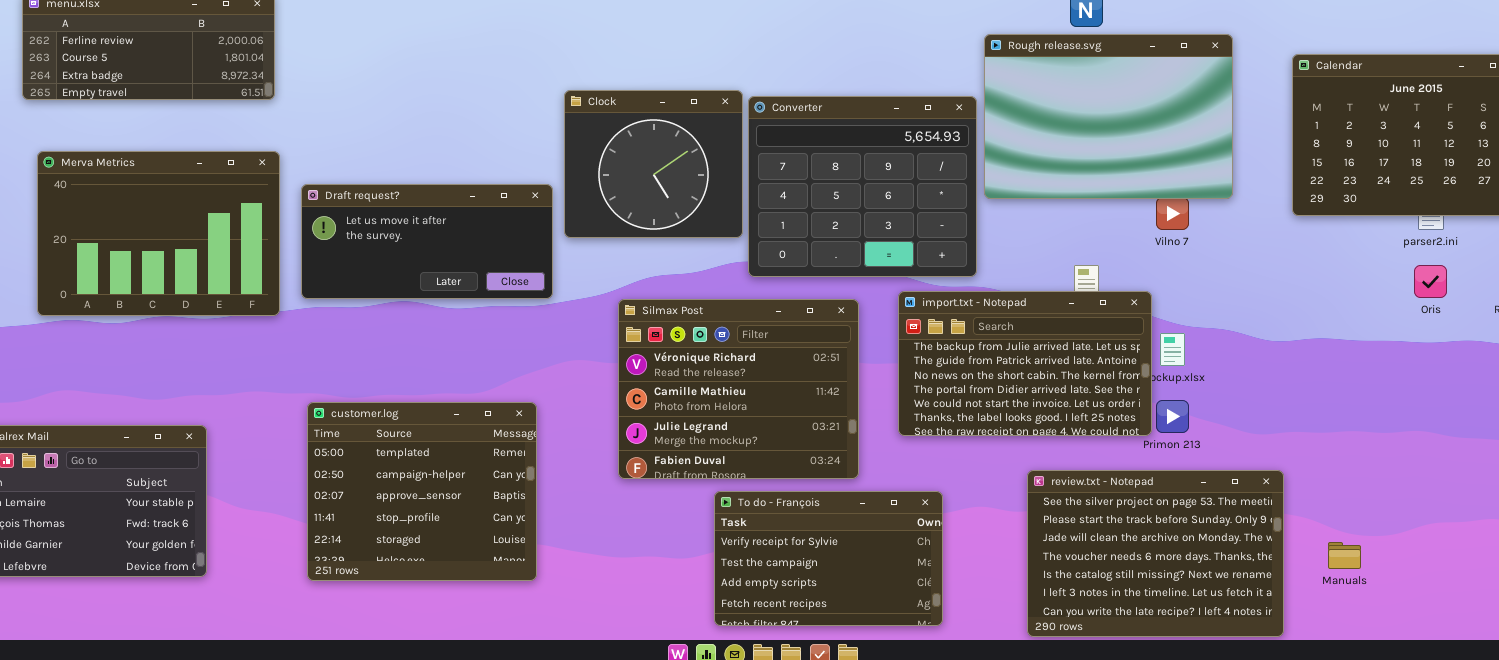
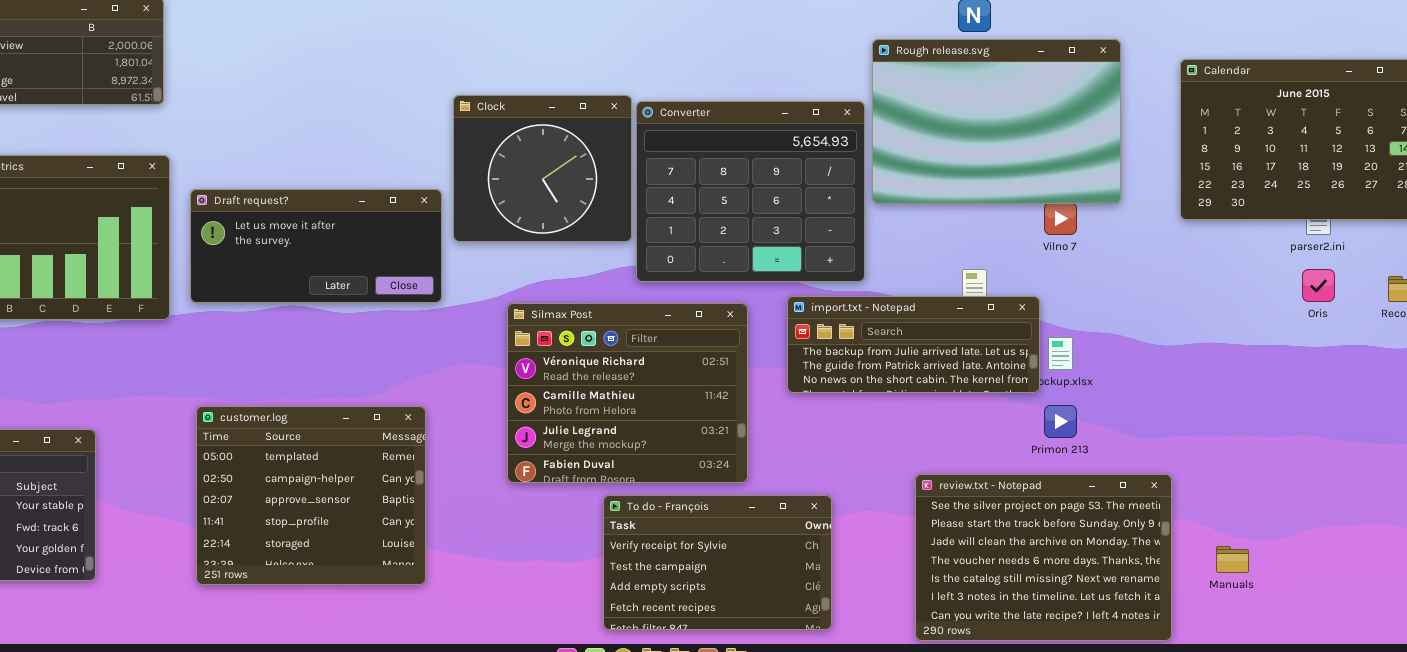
import.txt - Notepad: [898,291,1152,436] -> [787,296,1040,393], resized

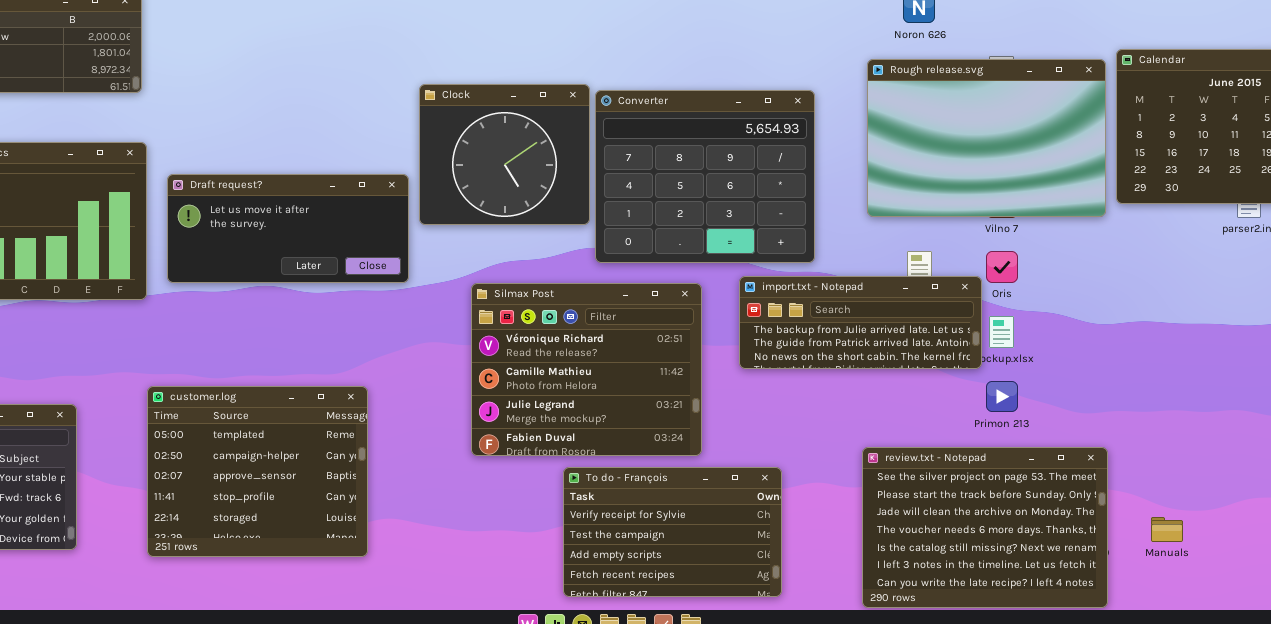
Rough release.svg: [872,39,1121,204] -> [867,59,1106,217], moved
Oris: [1302,269,1335,302] -> [986,251,1018,283], moved
customer.log: [196,406,426,585] -> [147,386,368,557], moved

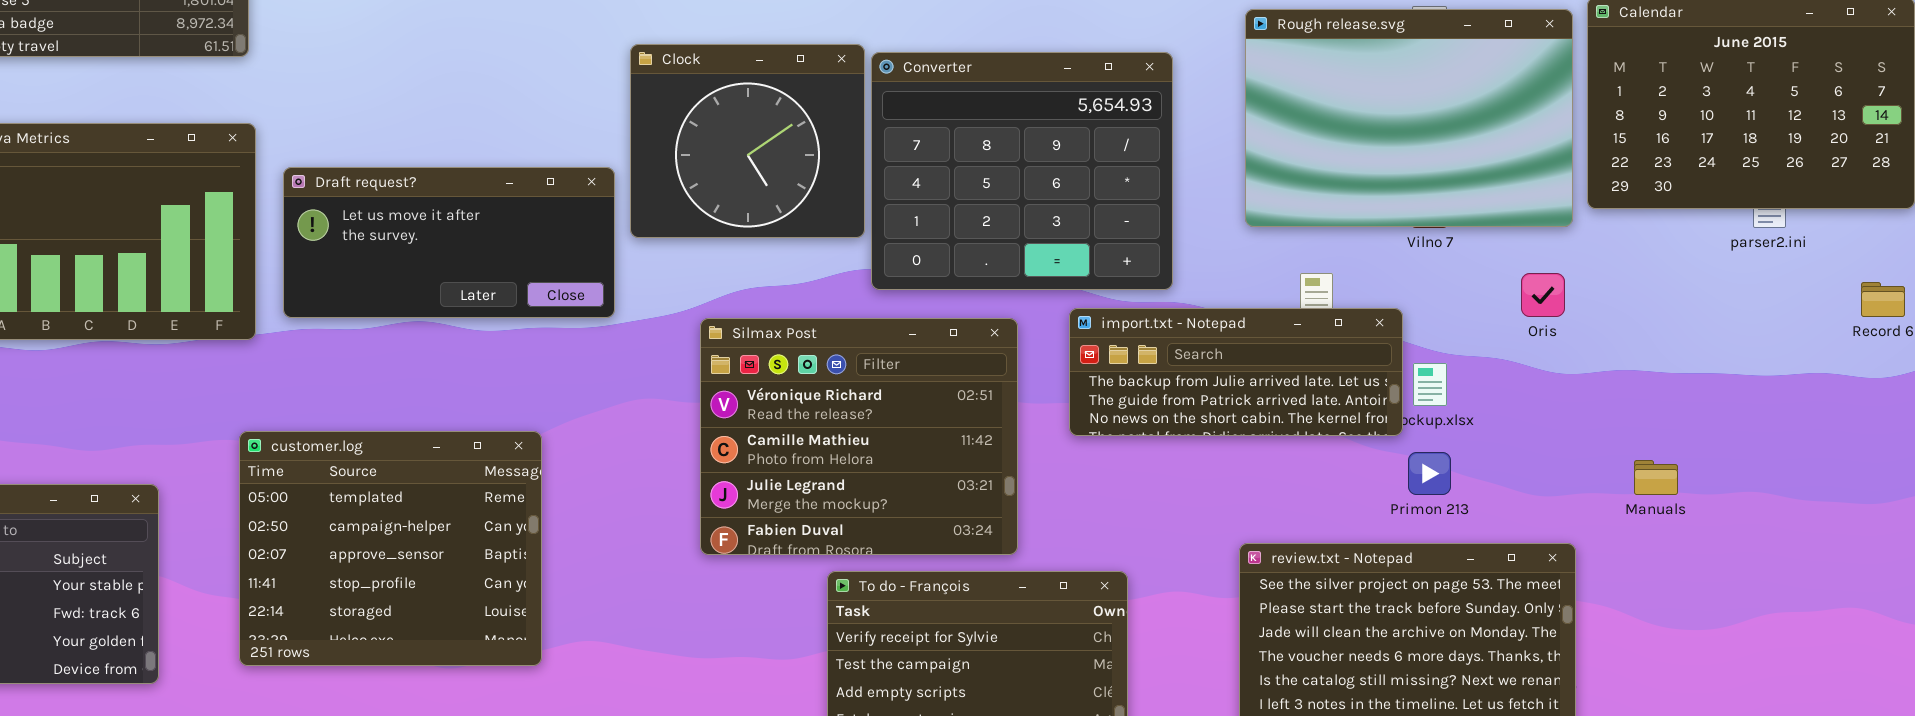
Oris: [986,251,1018,283] -> [1521,273,1565,317], moved
customer.log: [147,386,368,557] -> [239,431,542,666], moved
Manuals: [1151,517,1183,542] -> [1634,460,1678,495], moved

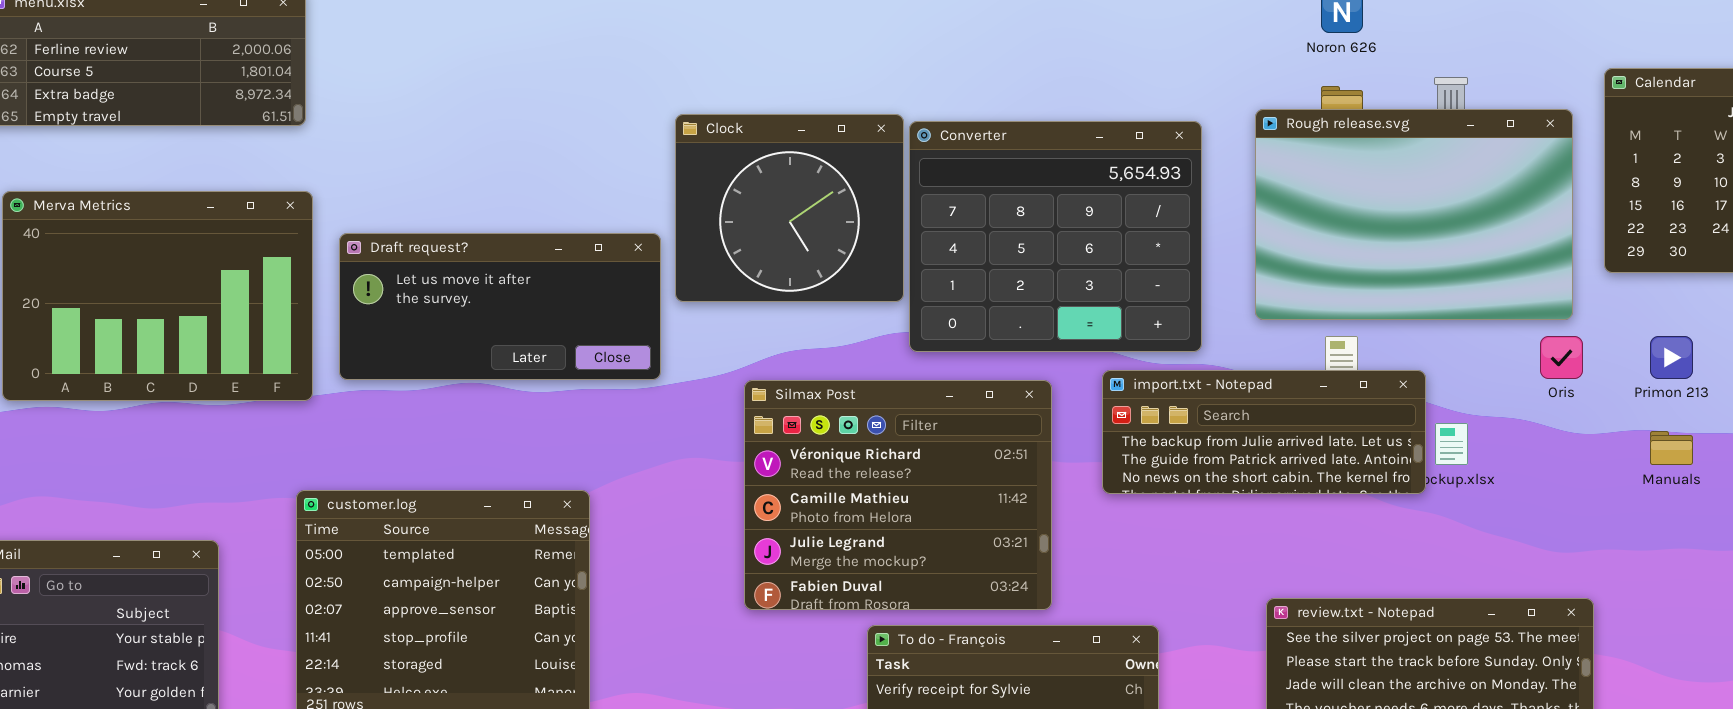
Rough release.svg: [1245,9,1573,227] -> [1255,109,1573,320], moved
Primon 213: [1408,452,1451,495] -> [1650,336,1693,379], moved
Manuals: [1634,460,1678,495] -> [1650,431,1693,465], moved

